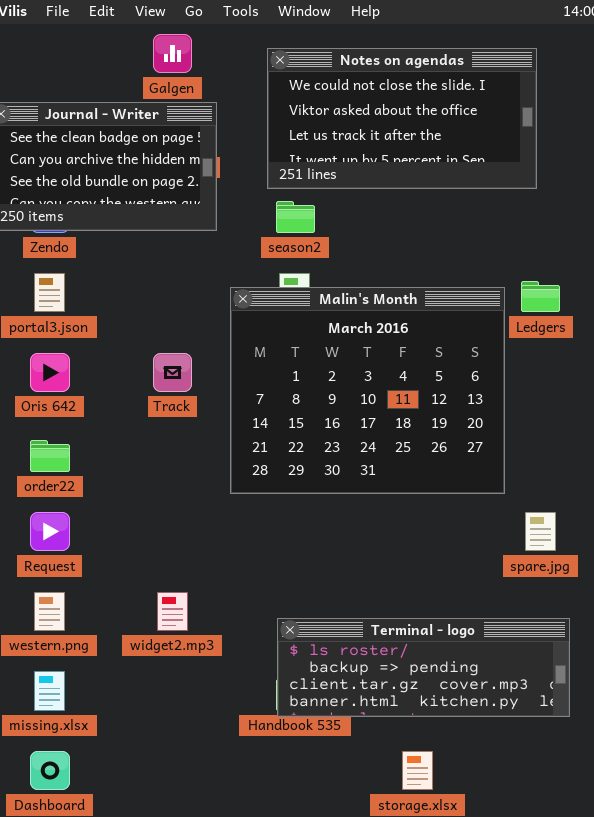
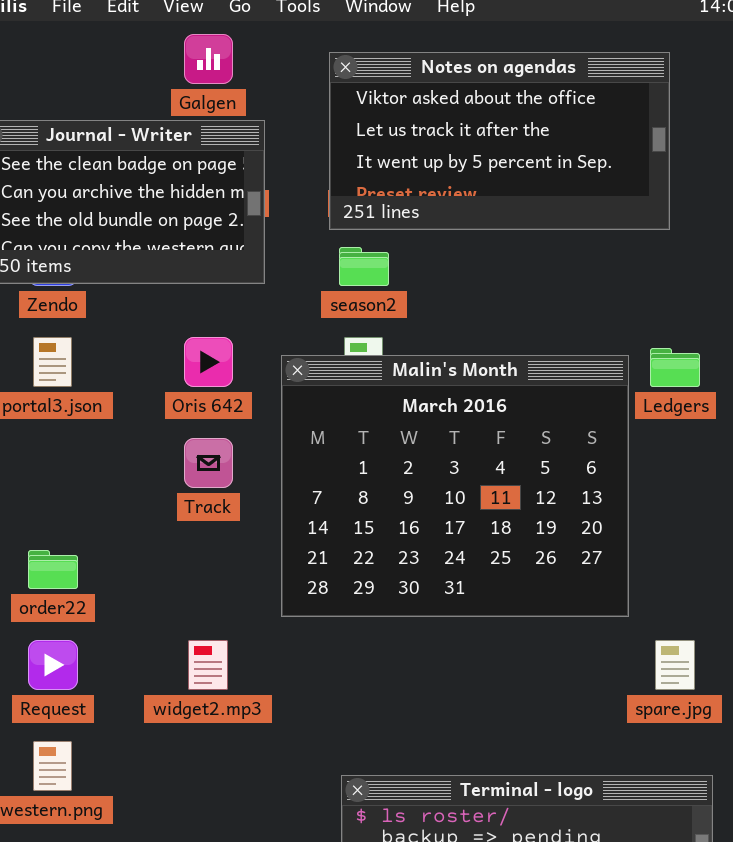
Notes on agendas: [267,48,537,189] -> [329,52,670,230], scrolled down 1 row
Oris 642: [30,353,70,392] -> [184,337,233,387], moved
widget2.mp3: [157,592,188,631] -> [188,640,228,690], moved

